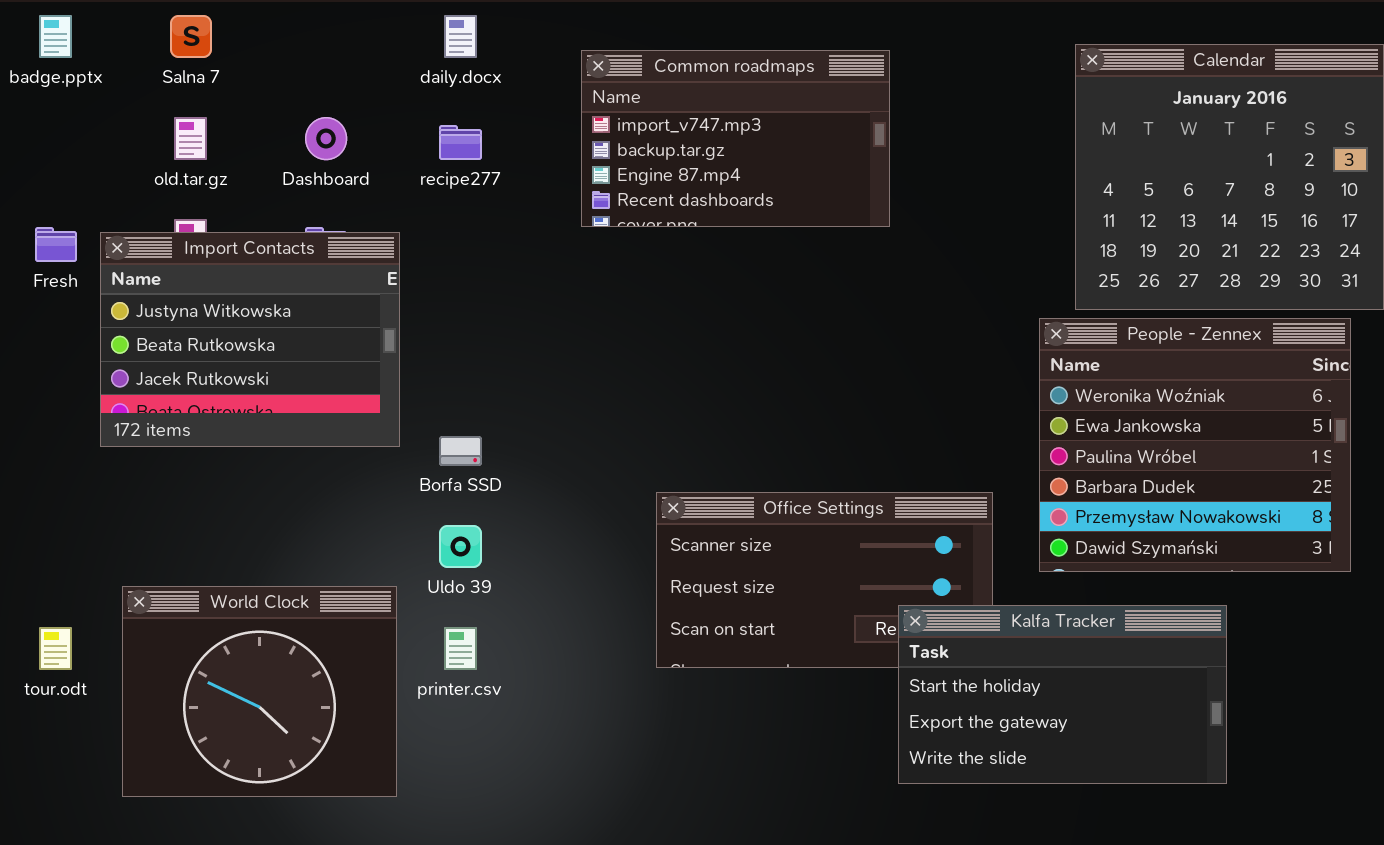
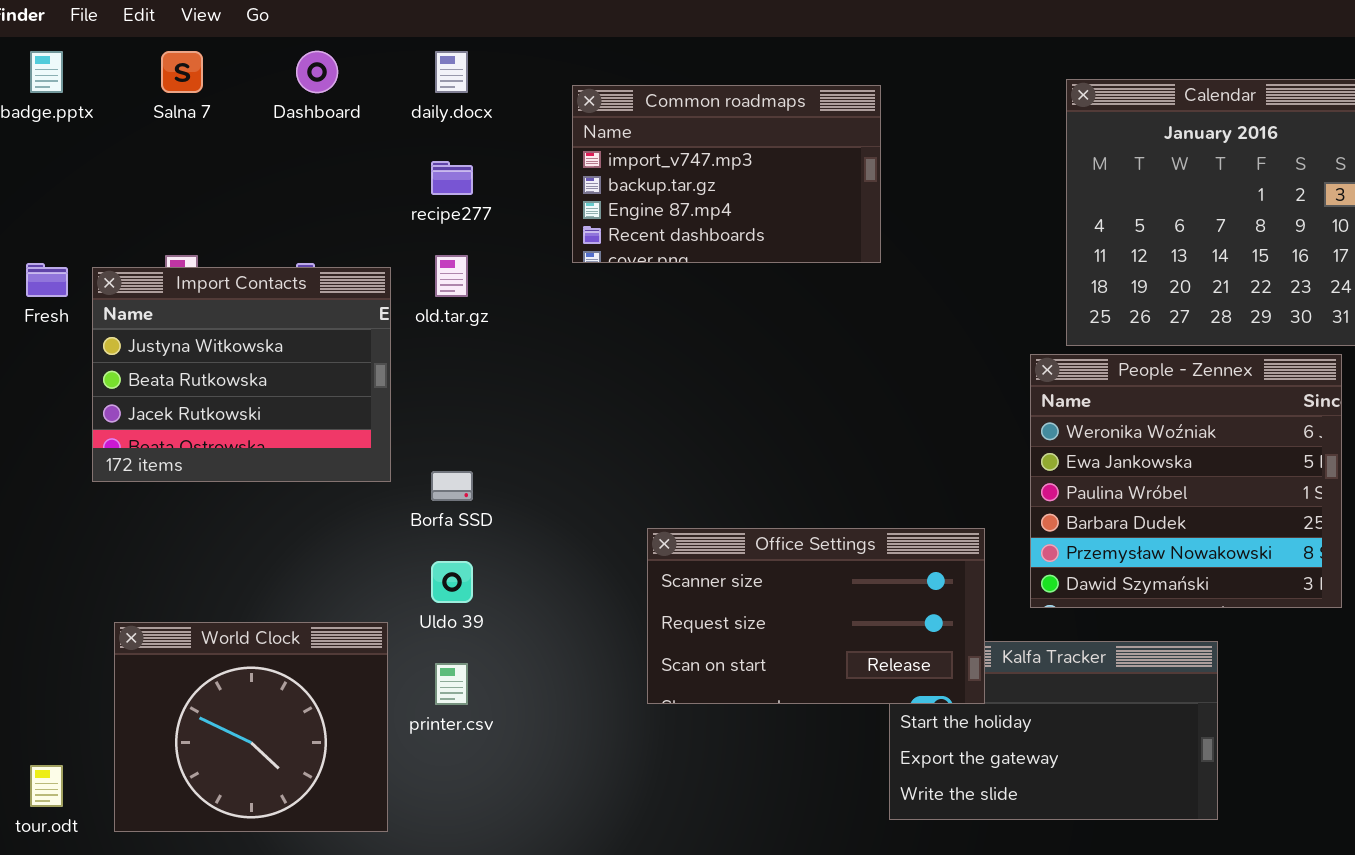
old.tar.gz: [174,117,207,160] -> [435,255,468,297], moved
Dashboard: [305,117,347,160] -> [296,51,338,93], moved
Office Settings: [656,492,993,668] -> [647,528,985,704], raised
tour.odt: [39,627,72,670] -> [30,765,63,807], moved

